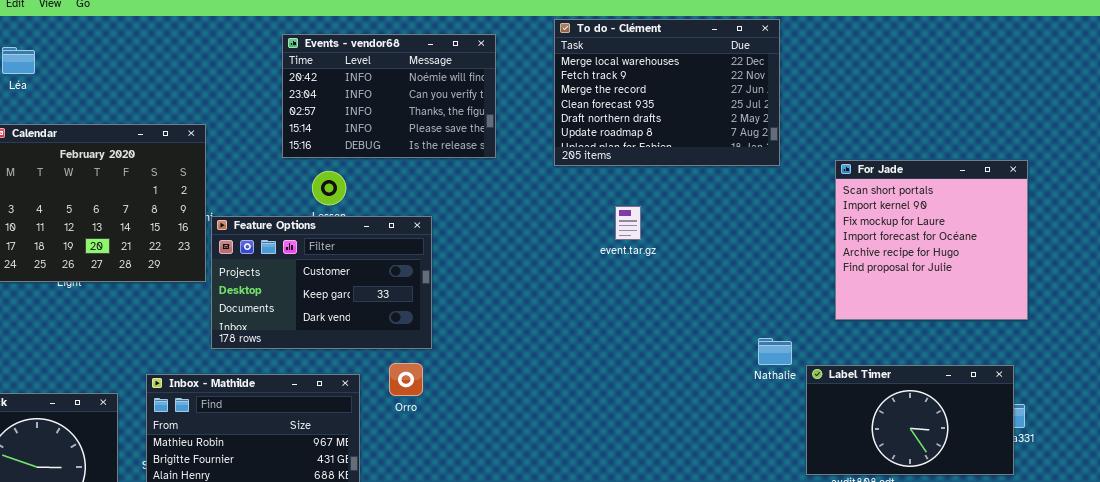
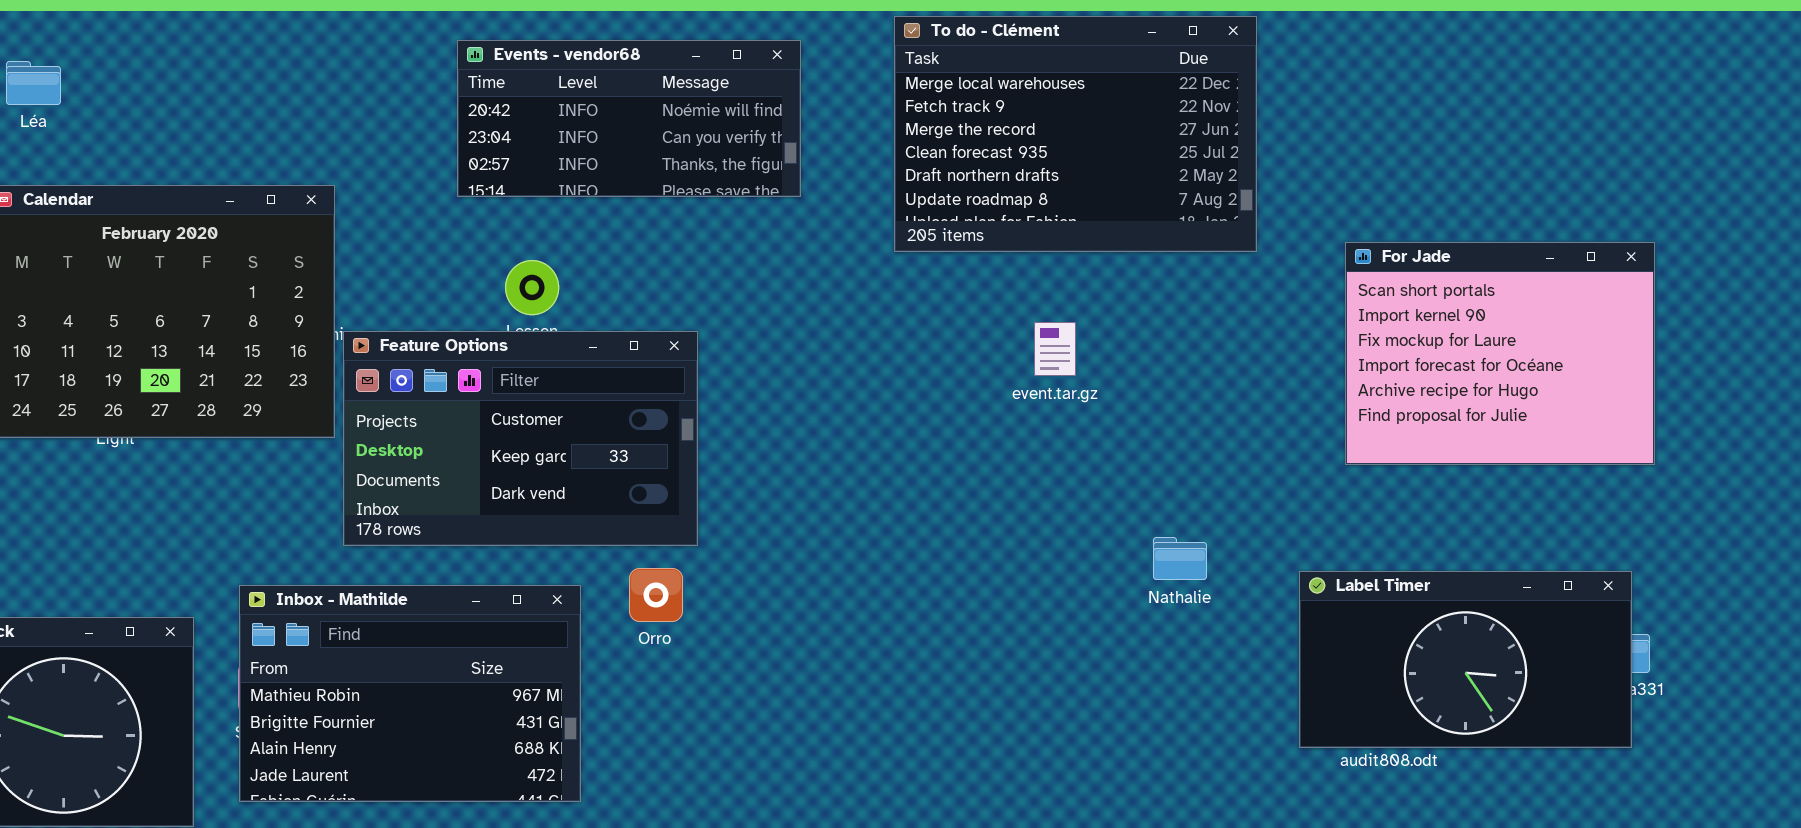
Events - vendor68: [282,34,496,158] -> [457,40,801,197], resized
For Jade: [835,160,1028,320] -> [1345,242,1655,465], resized
event.tar.gz: [615,206,641,240] -> [1034,322,1076,376], moved
Nathalie: [758,338,792,365] -> [1153,537,1207,580], moved

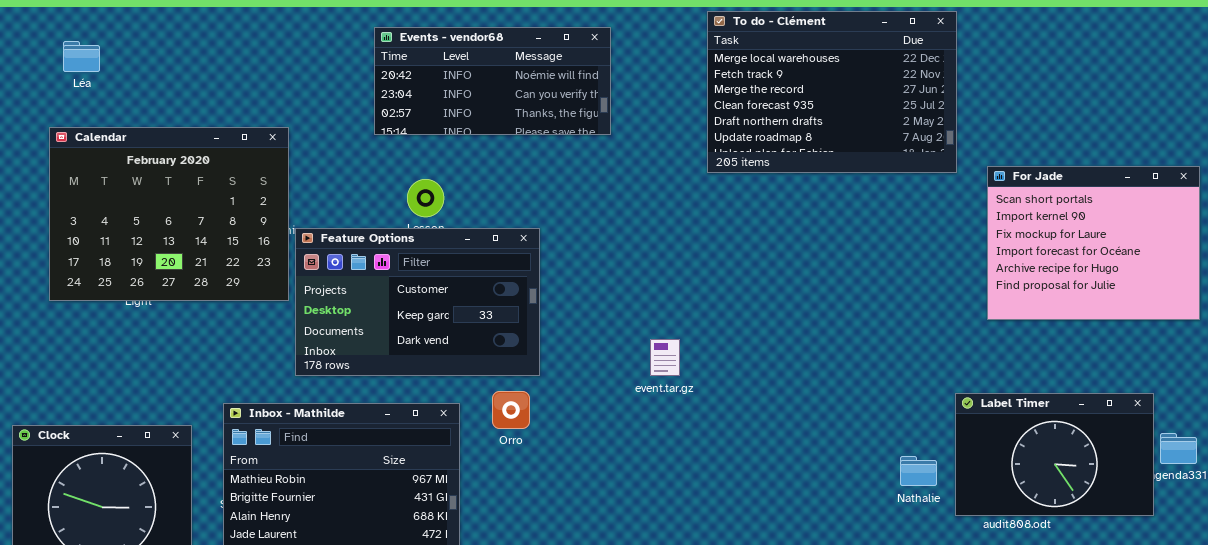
To do - Clément: [894,16,1257,252] -> [707,11,957,173], moved
event.tar.gz: [1034,322,1076,376] -> [650,339,680,376], moved
Nathalie: [1153,537,1207,580] -> [900,456,937,486], moved
Label Timer: [1299,571,1632,748] -> [955,393,1154,516], resized

